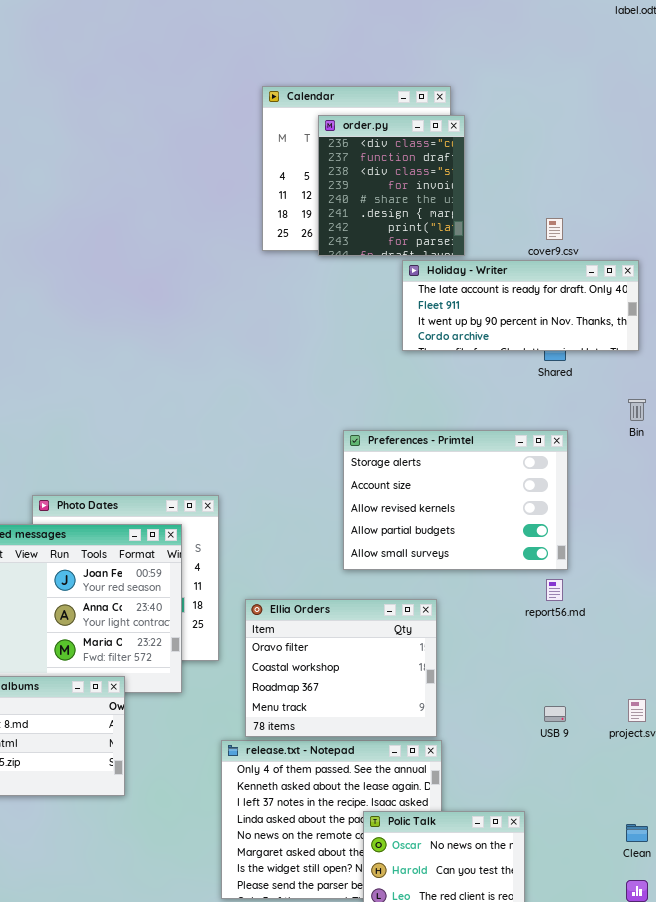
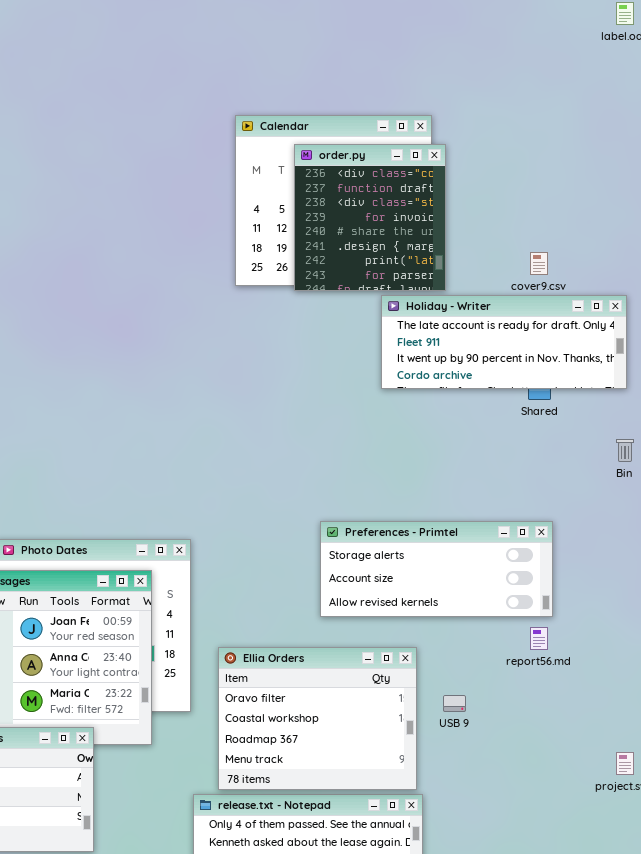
Preferences - Primtel: [343,430,568,570] -> [320,521,553,617], resized
USB 9: [544,706,566,722] -> [443,695,466,712], moved

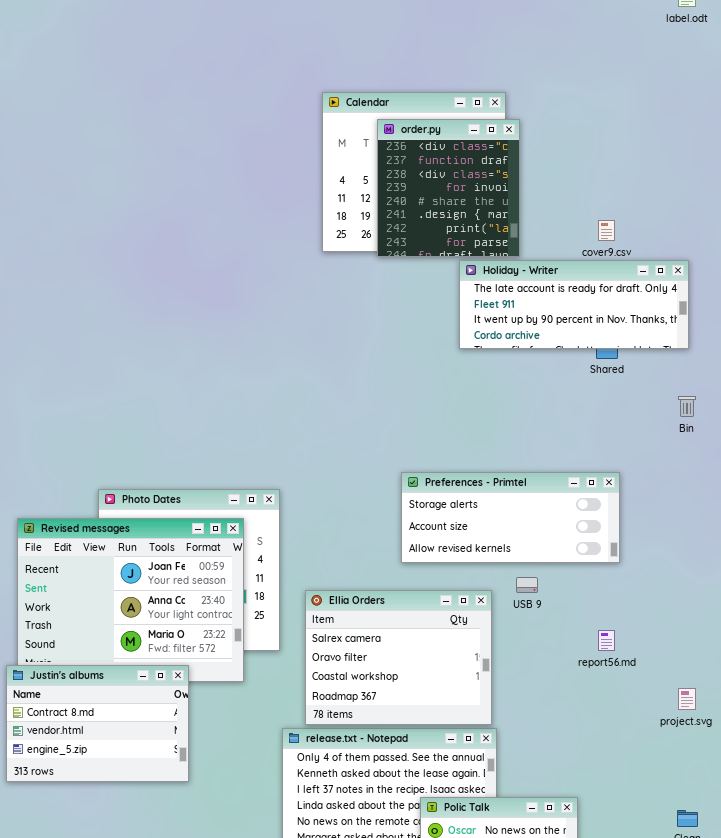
report56.md: [530,627,548,650] -> [598,630,615,651], moved
Ellia Orders: [218,647,417,790] -> [305,590,492,725], scrolled up 1 row
USB 9: [443,695,466,712] -> [516,577,538,593], moved

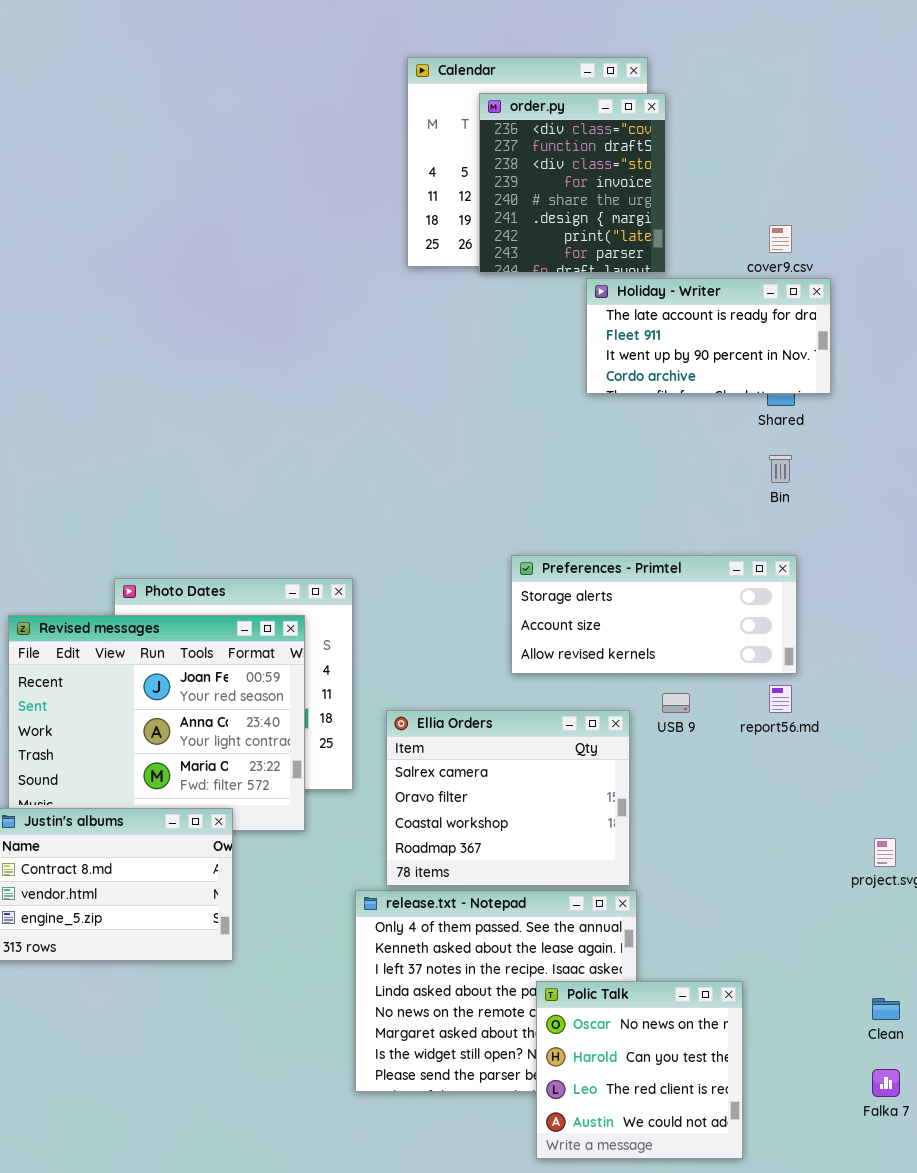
Holiday - Writer: [459,260,689,349] -> [586,278,831,394], resized
Bin: [678,396,696,417] -> [769,455,792,483], moved
report56.md: [598,630,615,651] -> [769,685,792,713], moved

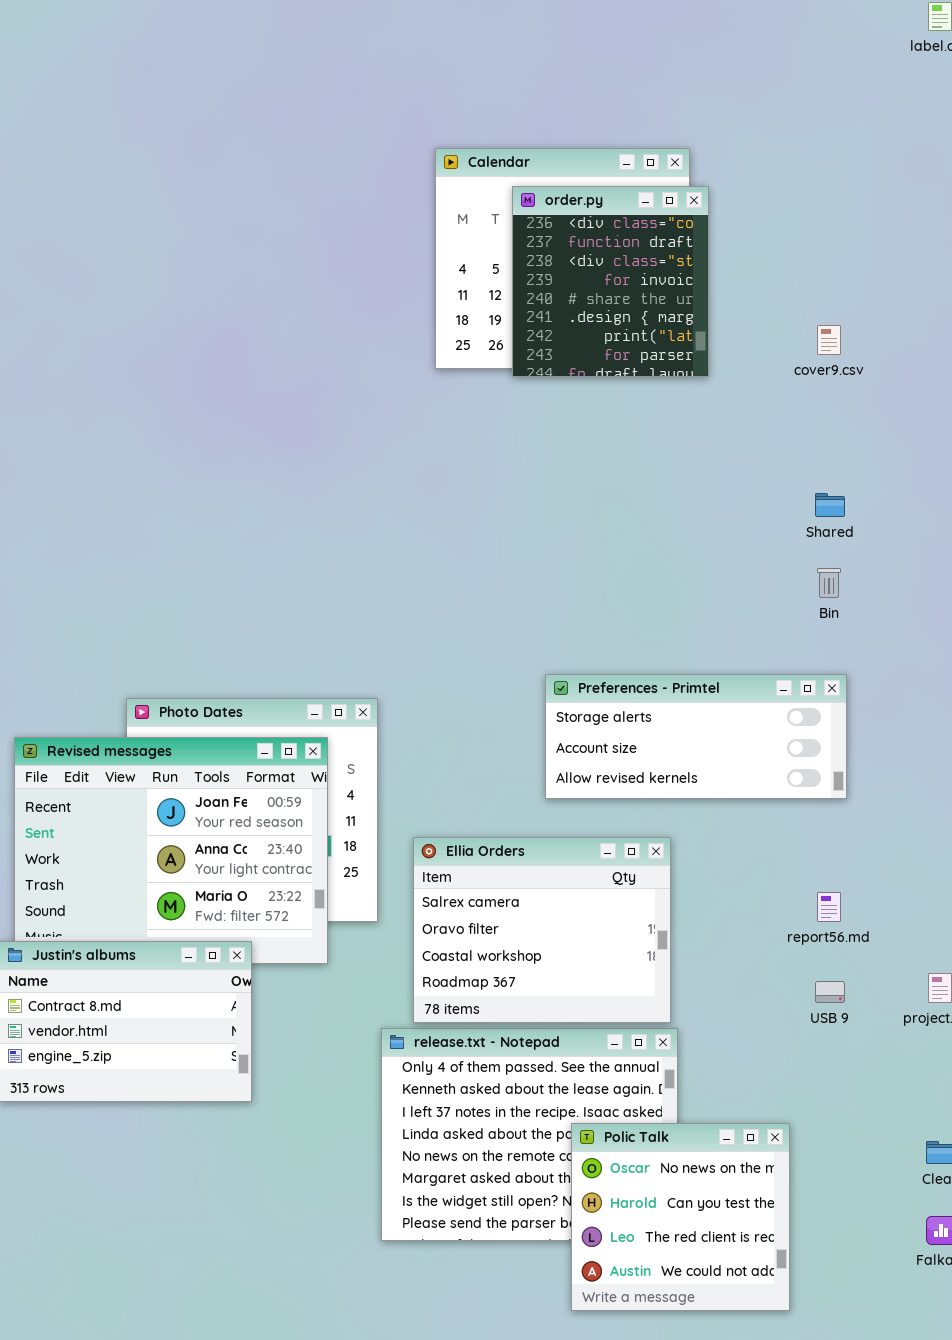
Holiday - Writer: [586,278,831,394] -> none, closed
report56.md: [769,685,792,713] -> [817,892,841,922], moved
USB 9: [662,693,690,713] -> [815,981,845,1003], moved

